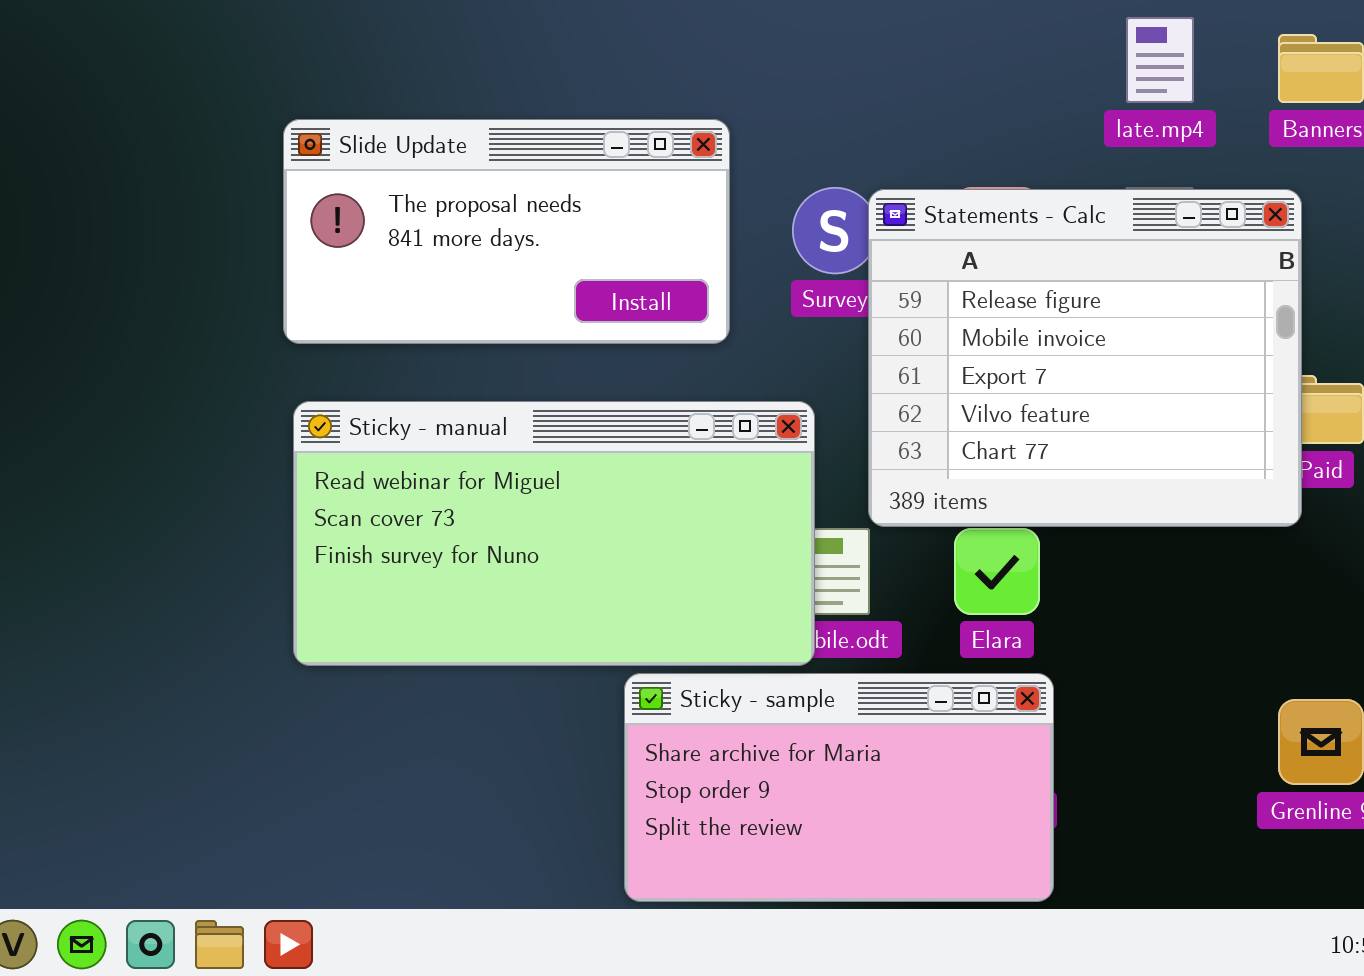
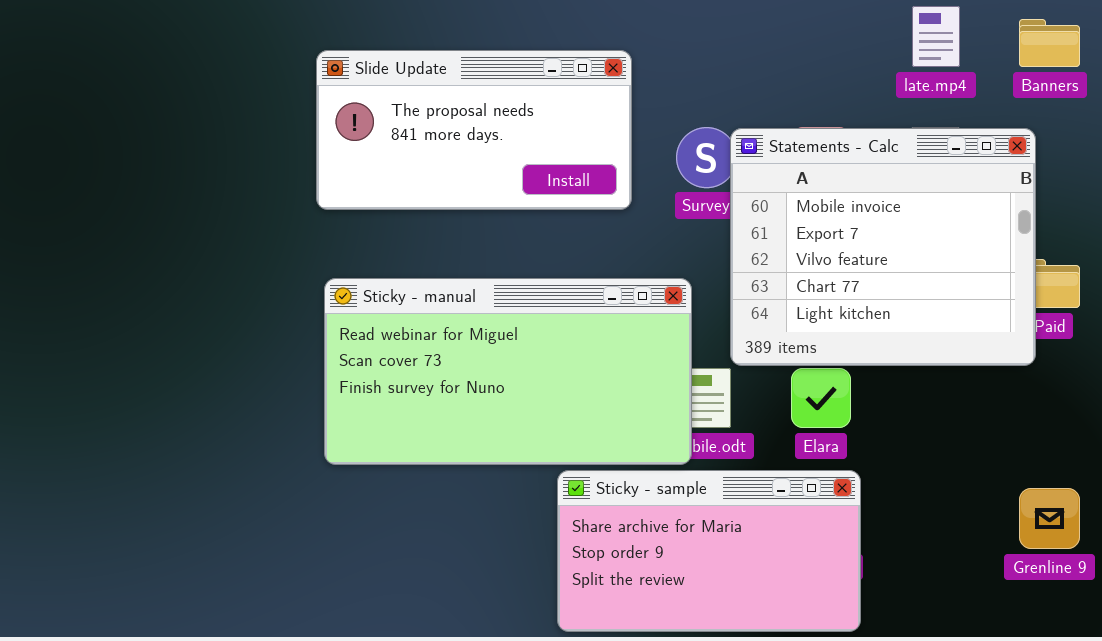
Slide Update: [283,119,730,344] -> [316,50,632,210], moved
Statements - Calc: [868,189,1302,527] -> [730,128,1036,366], scrolled down 1 row

